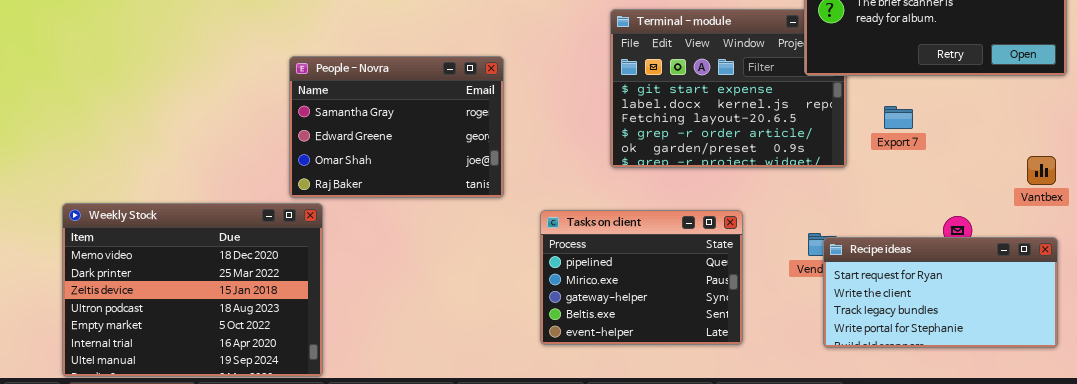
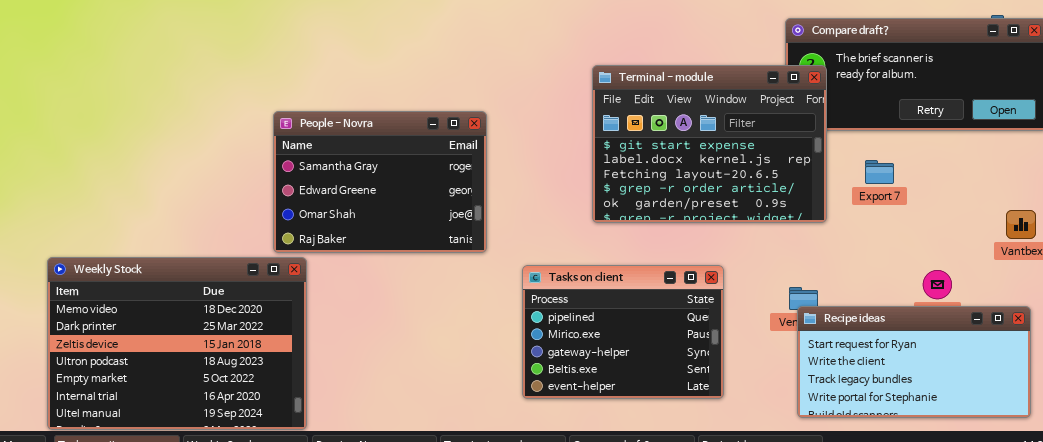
Terminal - module: [610,9,847,168] -> [592,65,827,223], raised
Recipe ideas: [823,237,1058,348] -> [797,306,1031,418], moved

